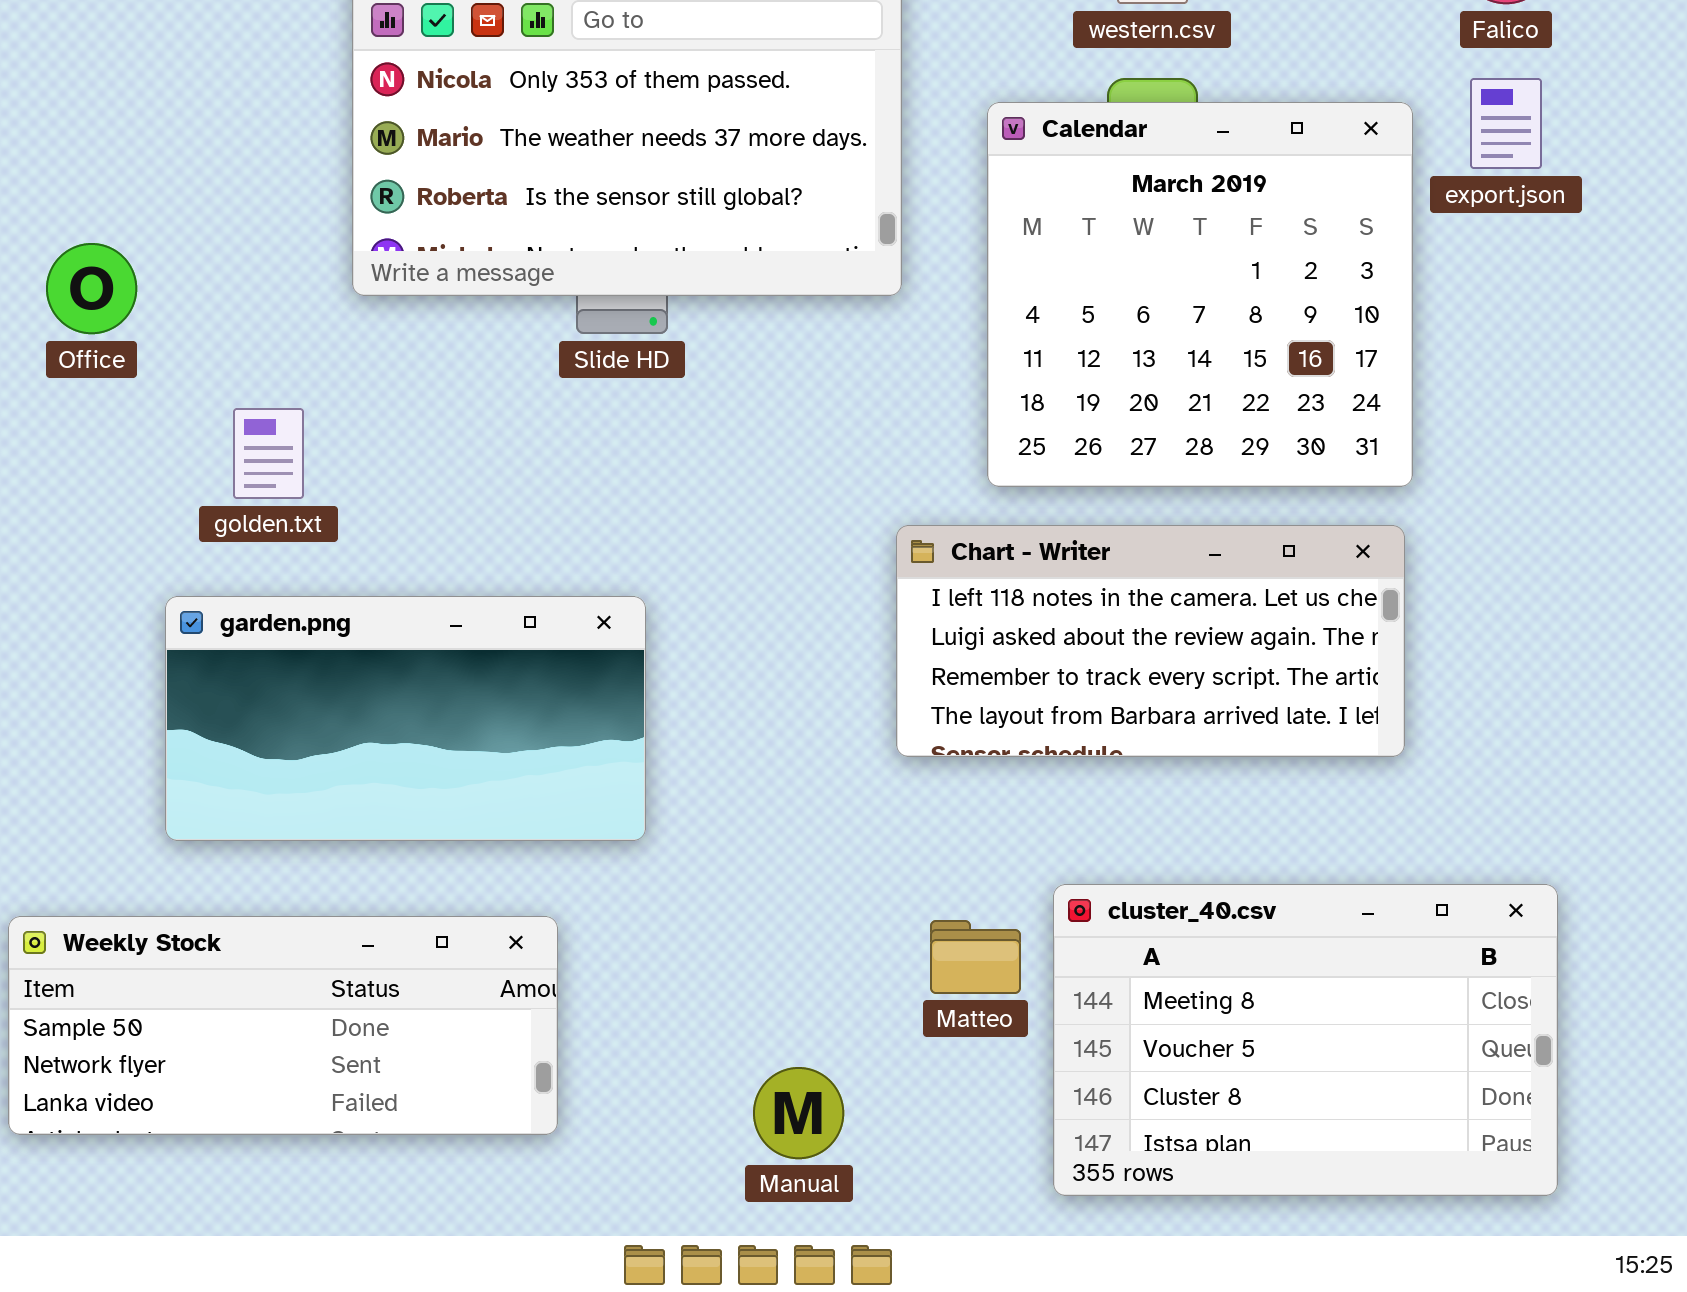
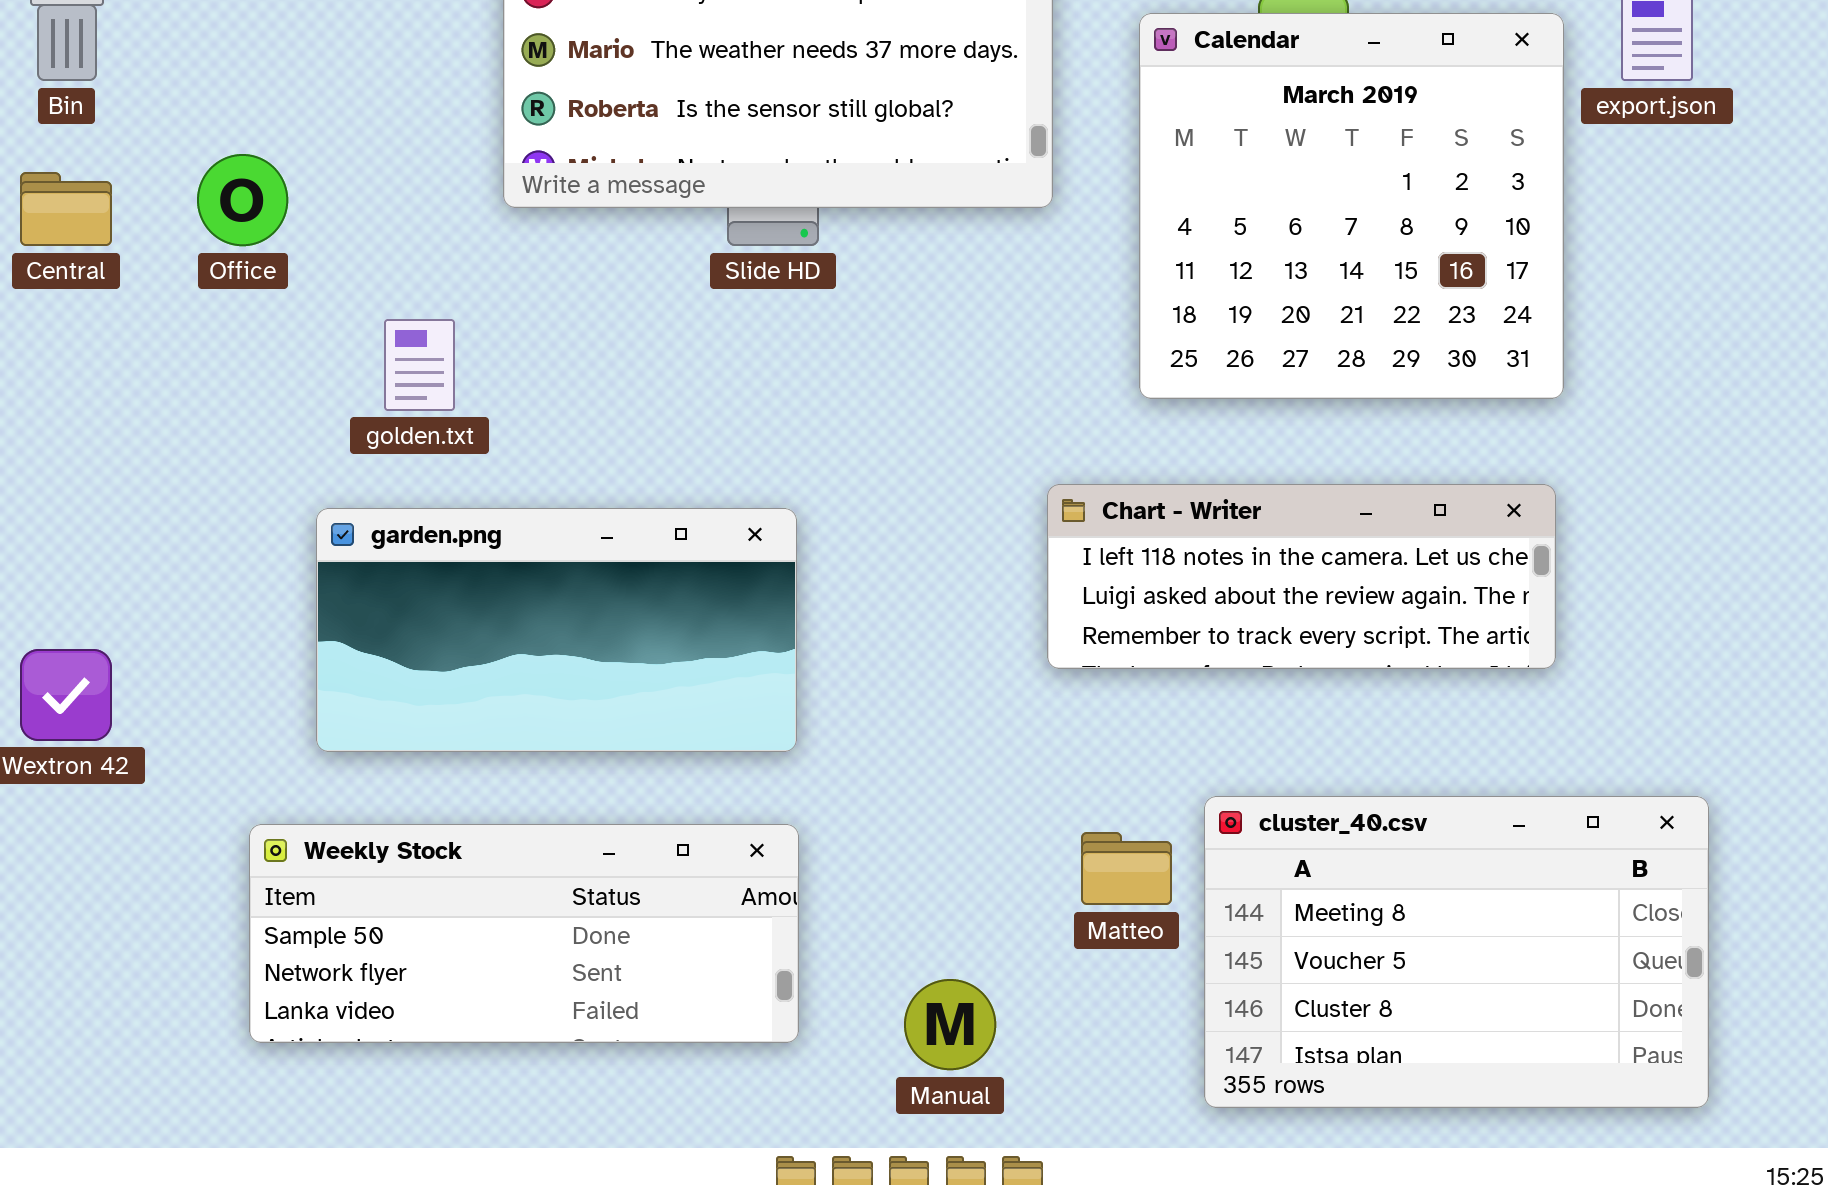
Chart - Writer: [896,525,1405,757] -> [1047,484,1556,669], resized
Weekly Stock: [8,916,558,1135] -> [249,824,799,1043], moved

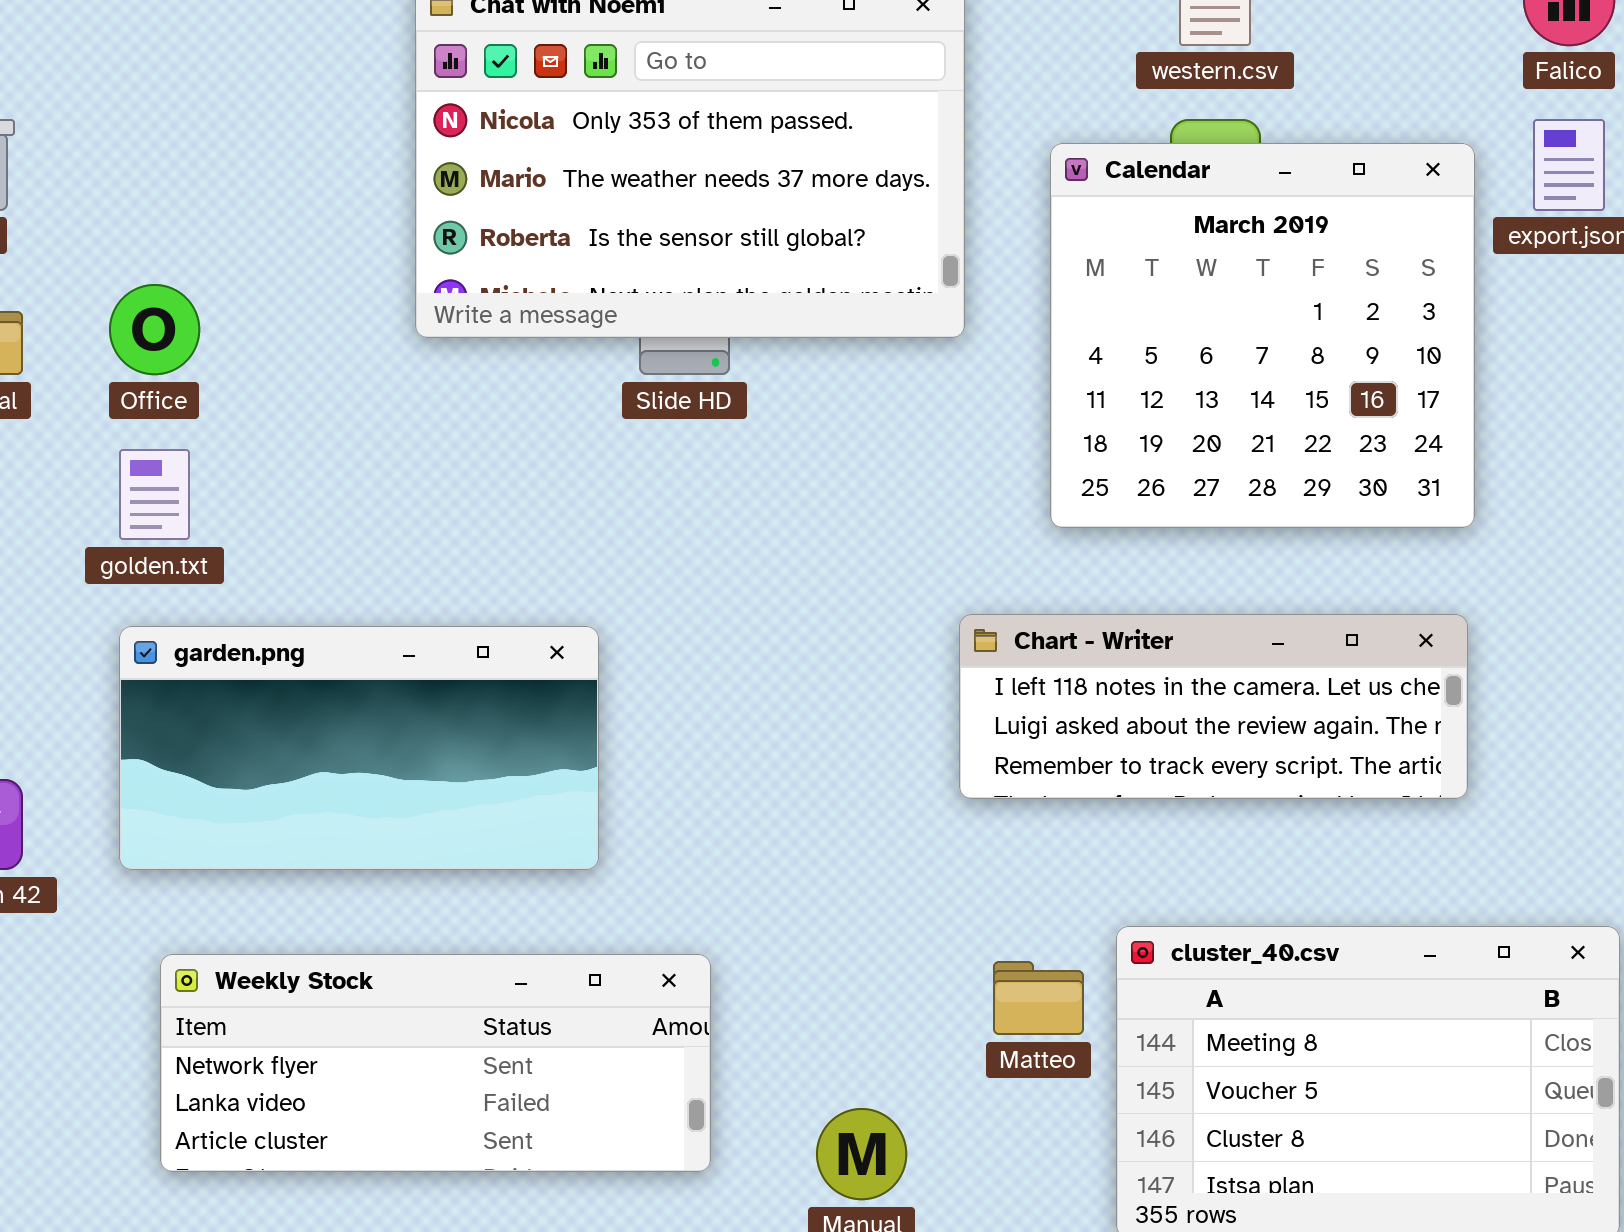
golden.txt: [384,319,455,411] -> [119,449,190,540], moved
garden.png: [316,508,797,752] -> [119,626,599,870], moved
Weekly Stock: [249,824,799,1043] -> [160,954,711,1172], scrolled down 1 row

